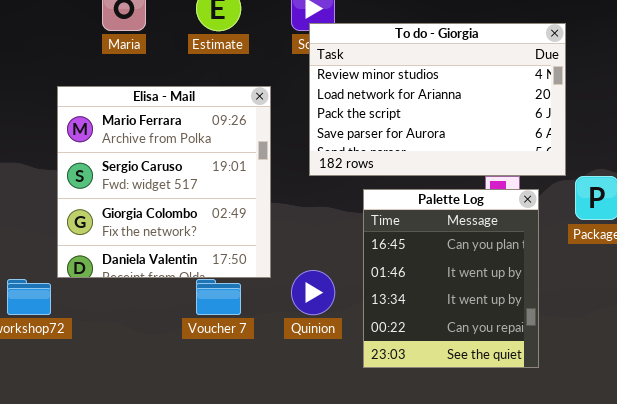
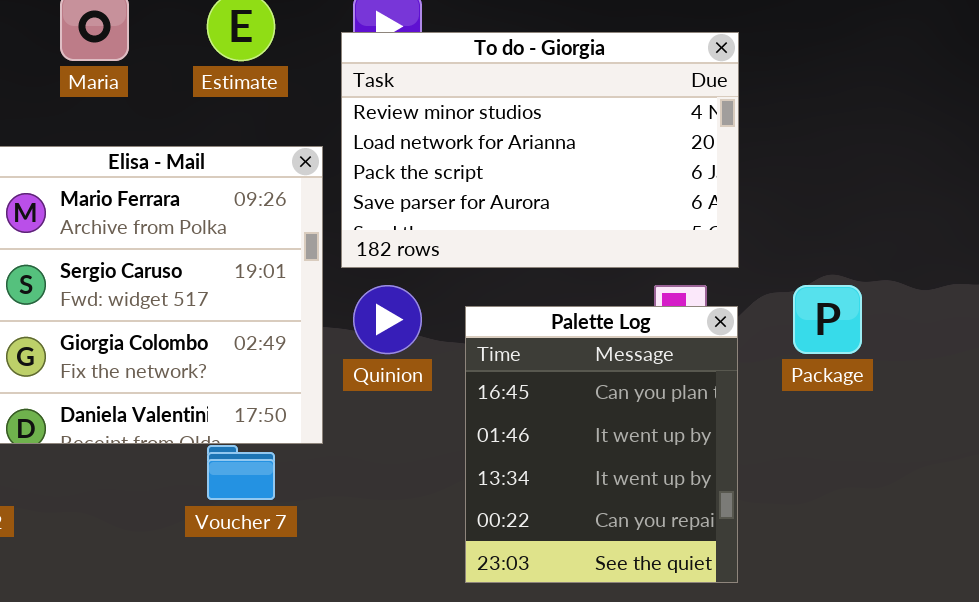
To do - Giorgia: [309,23,566,176] -> [341,32,739,268], moved
Quinion: [291,270,335,315] -> [353,285,422,354], moved

